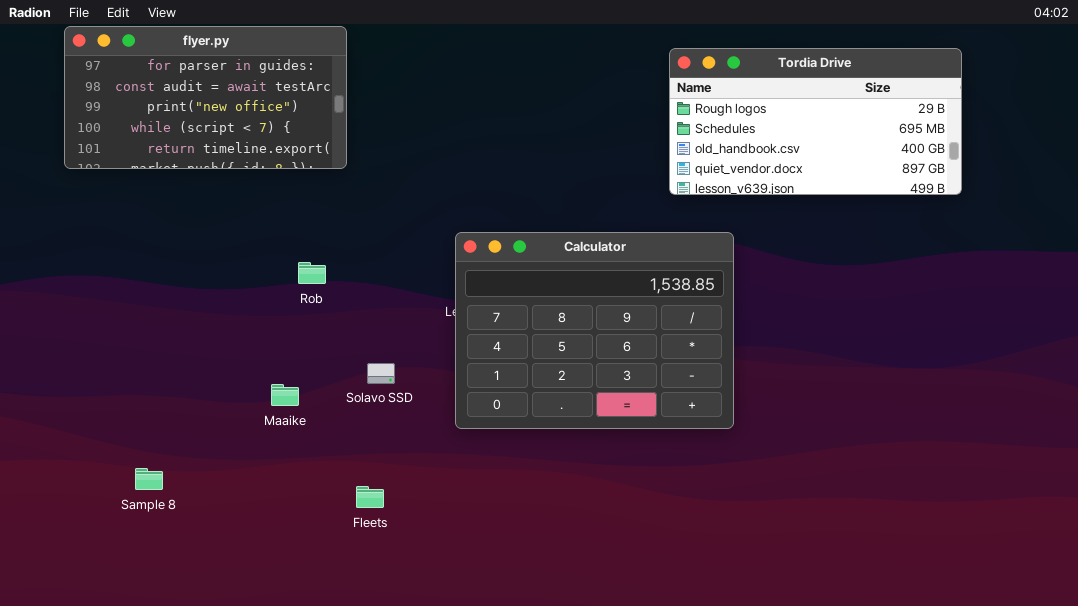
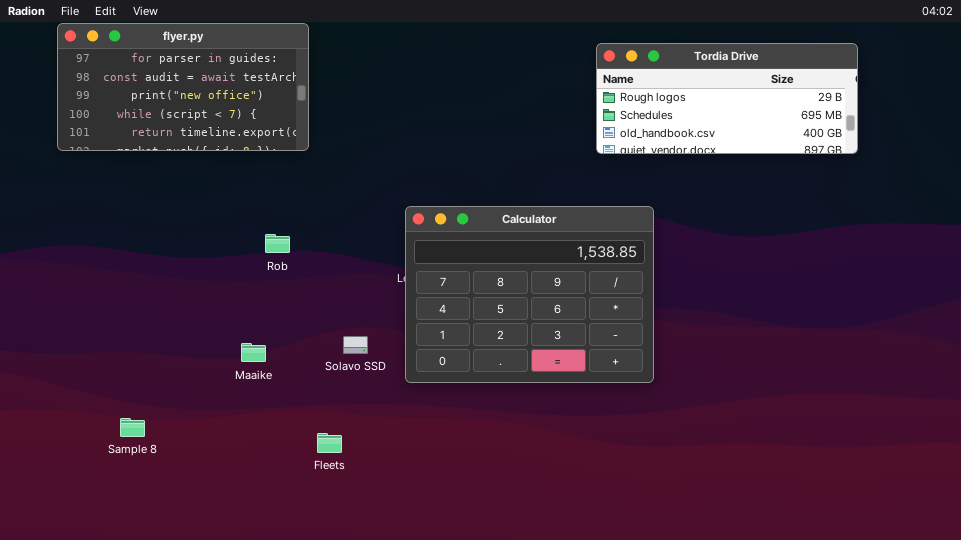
Tordia Drive: [669,48,962,195] -> [596,43,858,154], resized
Solavo SSD: [367,363,395,384] -> [343,336,368,354], moved

